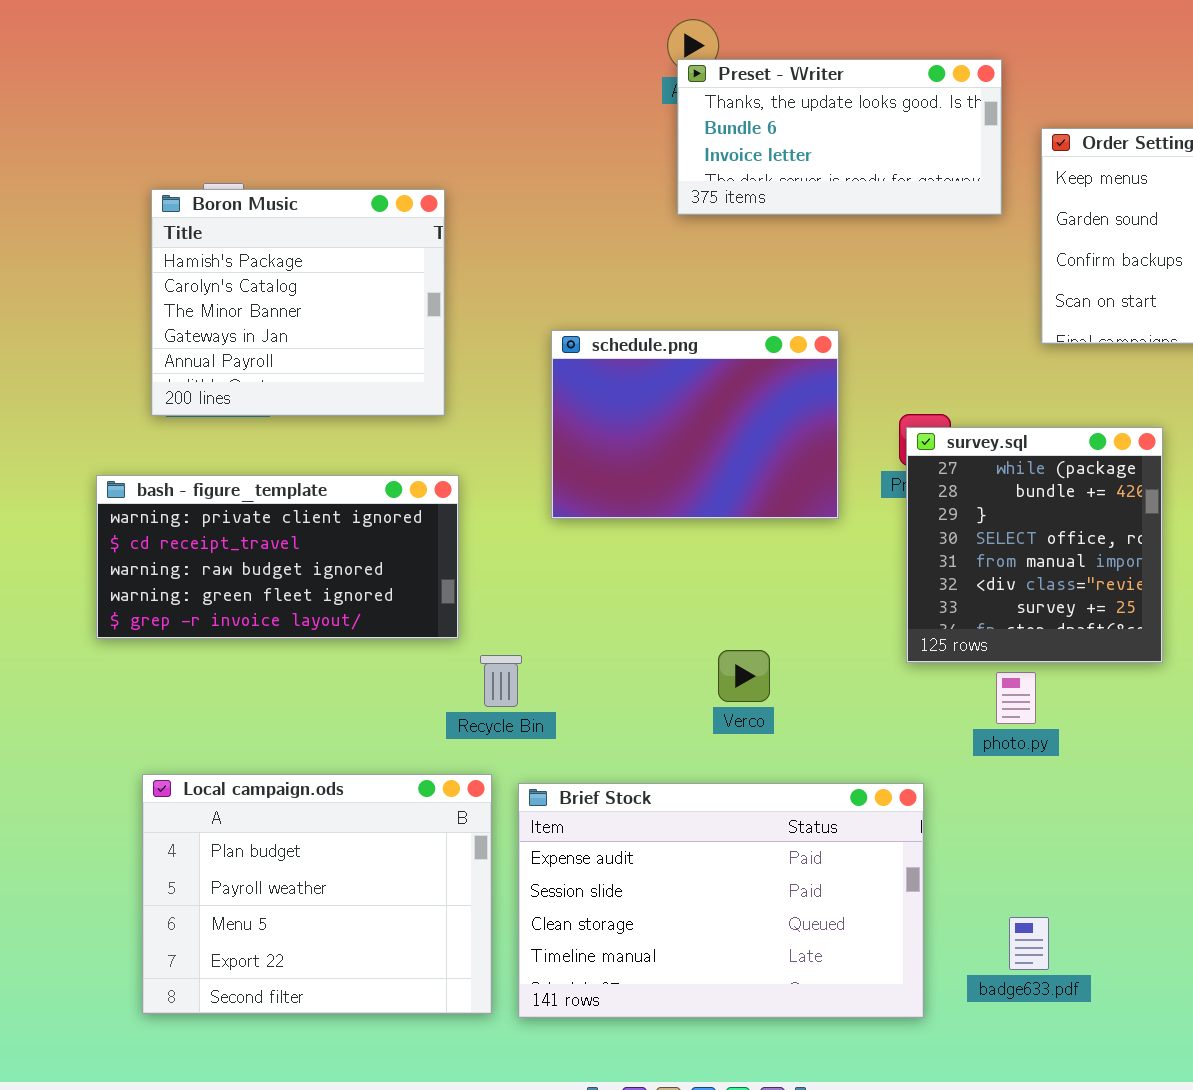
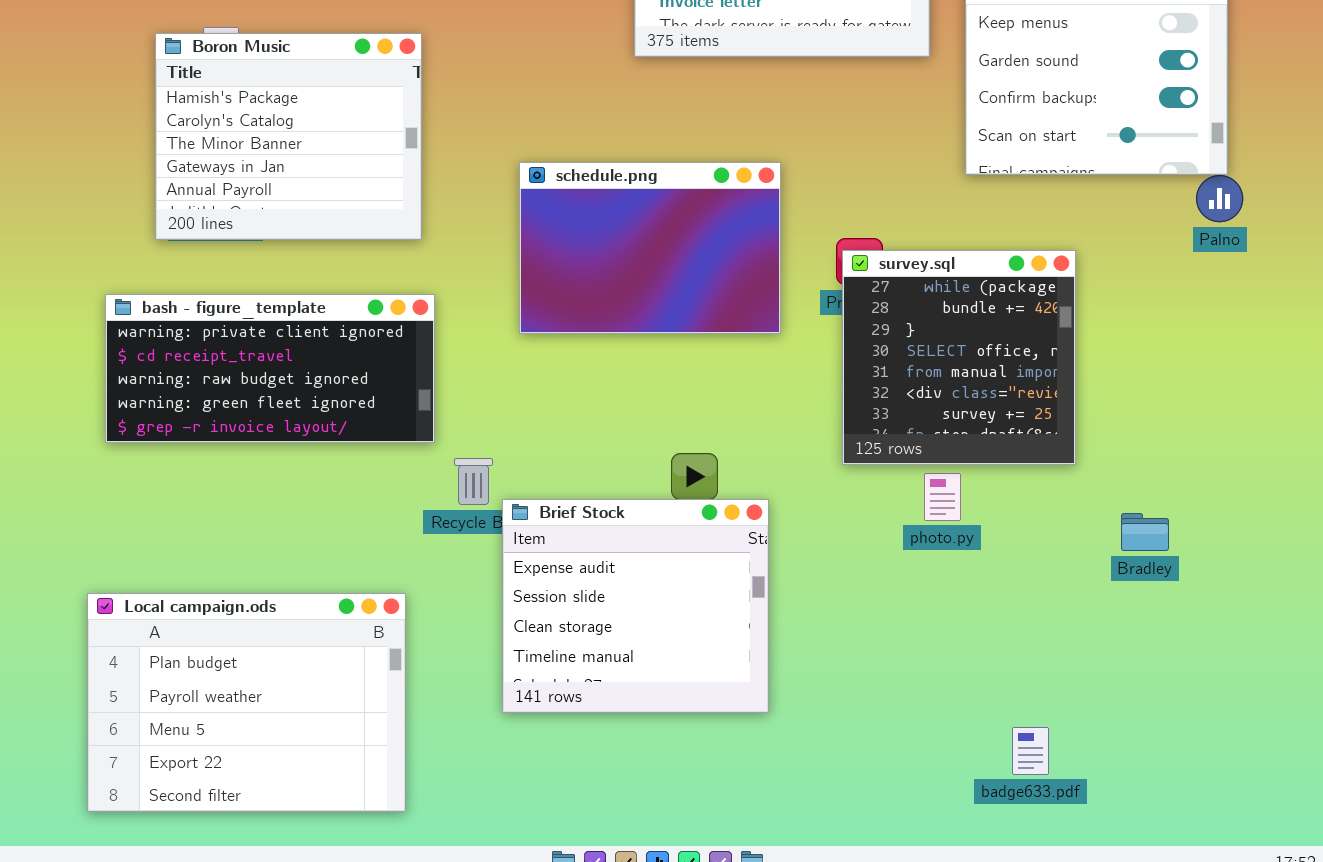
Local campaign.ods: [142,774,492,1014] -> [87,593,406,812], moved
Brief Stock: [518,783,924,1018] -> [502,499,769,713], moved, resized
badge633.pdf: [1009,917,1049,970] -> [1012,727,1049,775], moved

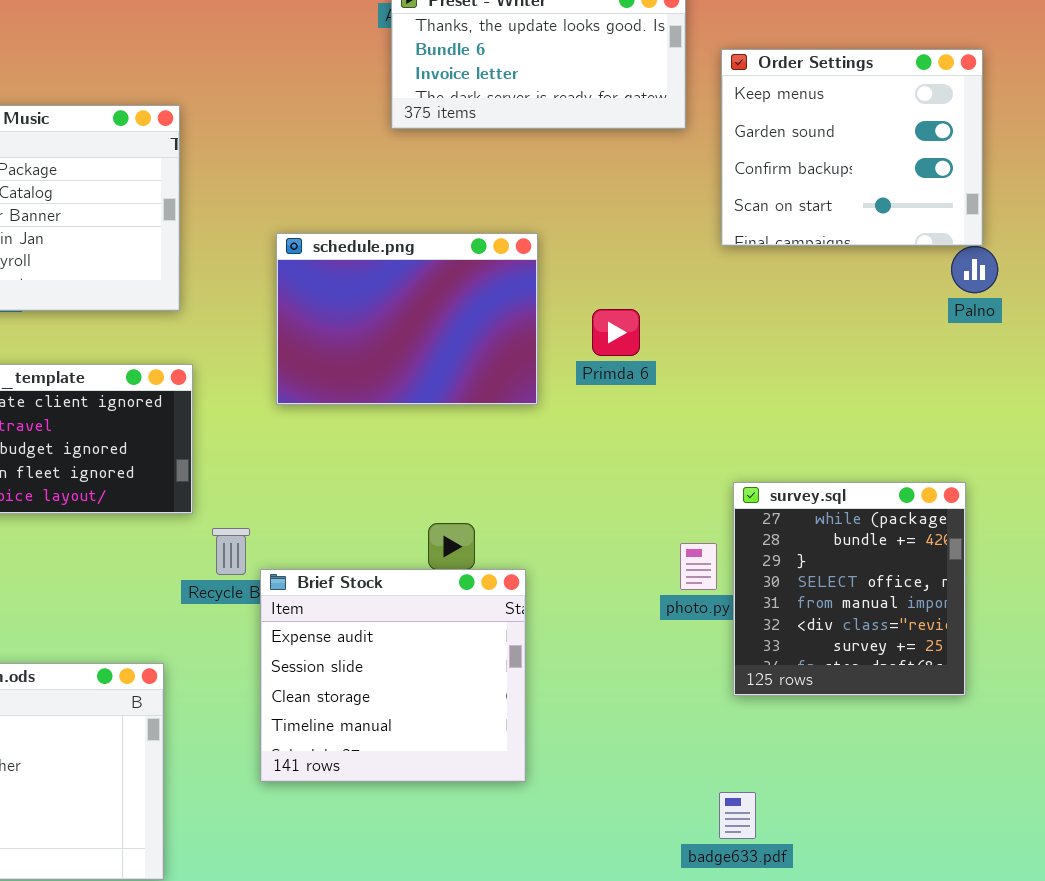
survey.sql: [842,250,1076,465] -> [733,482,966,696], moved
badge633.pdf: [1012,727,1049,775] -> [719,792,756,839], moved

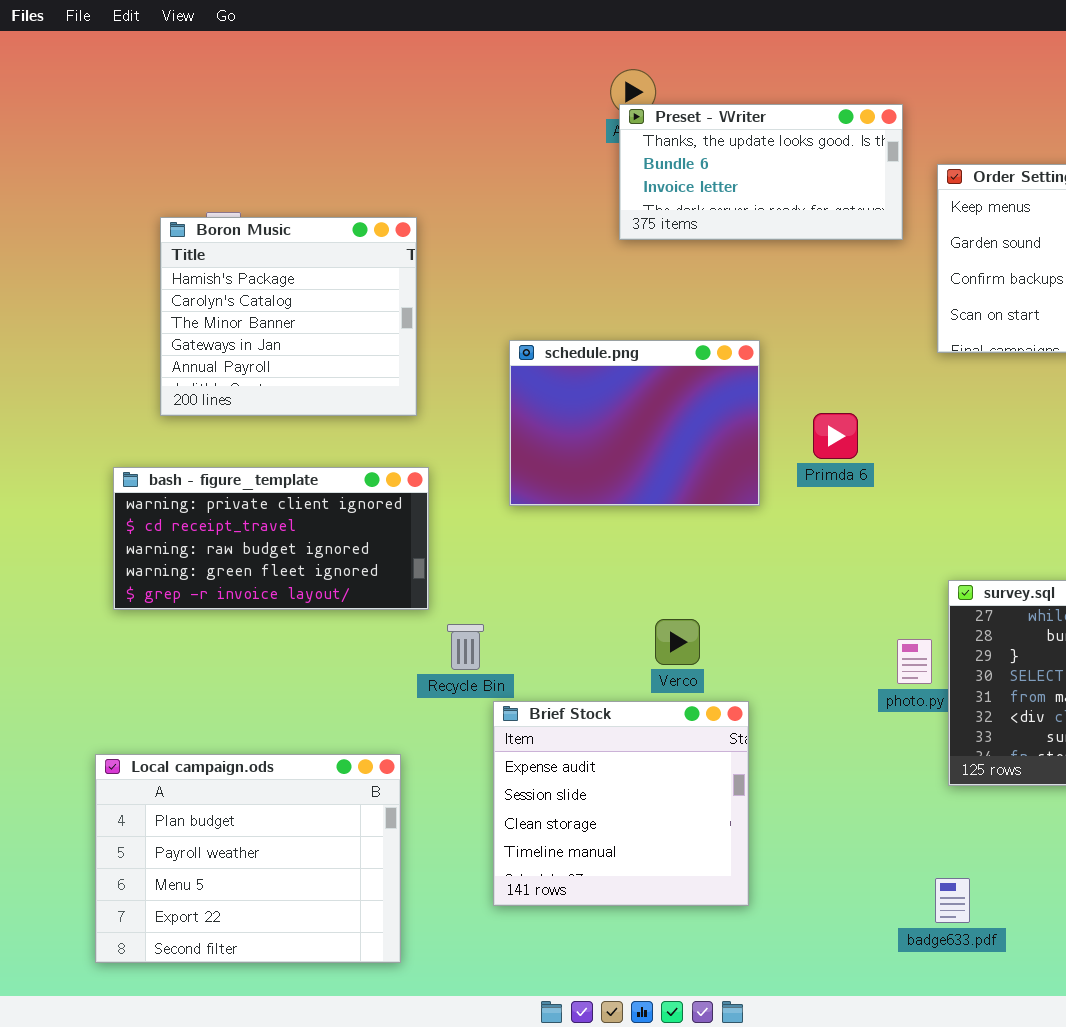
Brief Stock: [260,569,526,782] -> [493,701,749,906], moved

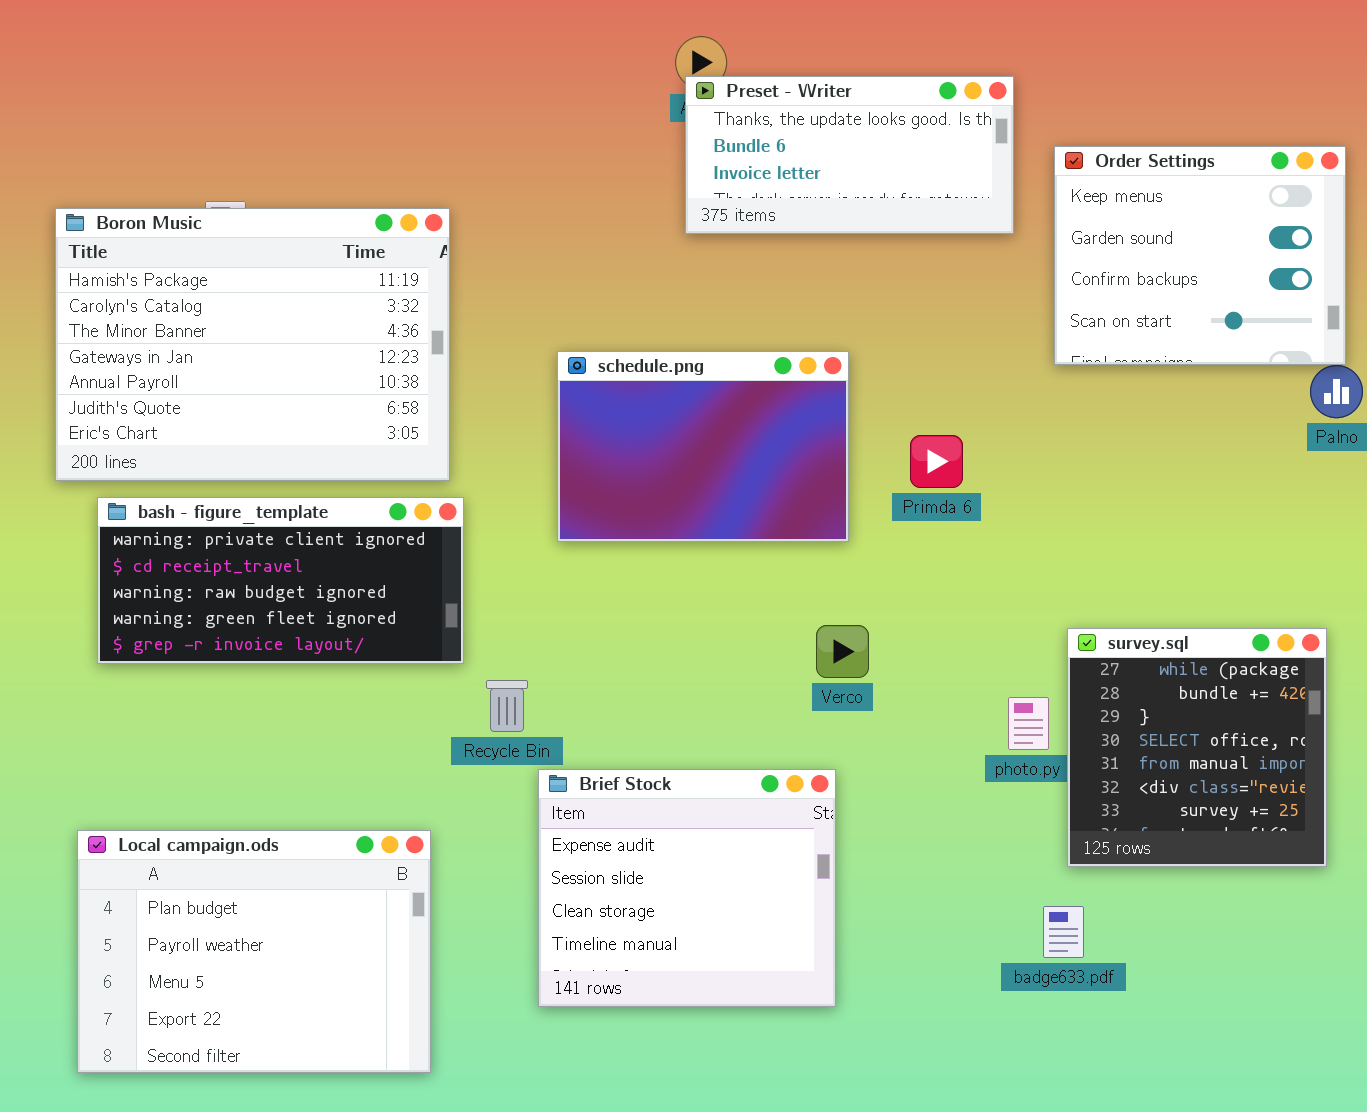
Boron Music: [160,217,417,416] -> [55,208,450,481], resized
Verco: [655,619,700,665] -> [816,625,869,678], moved
badge633.pdf: [935,878,970,923] -> [1043,906,1084,958], moved

